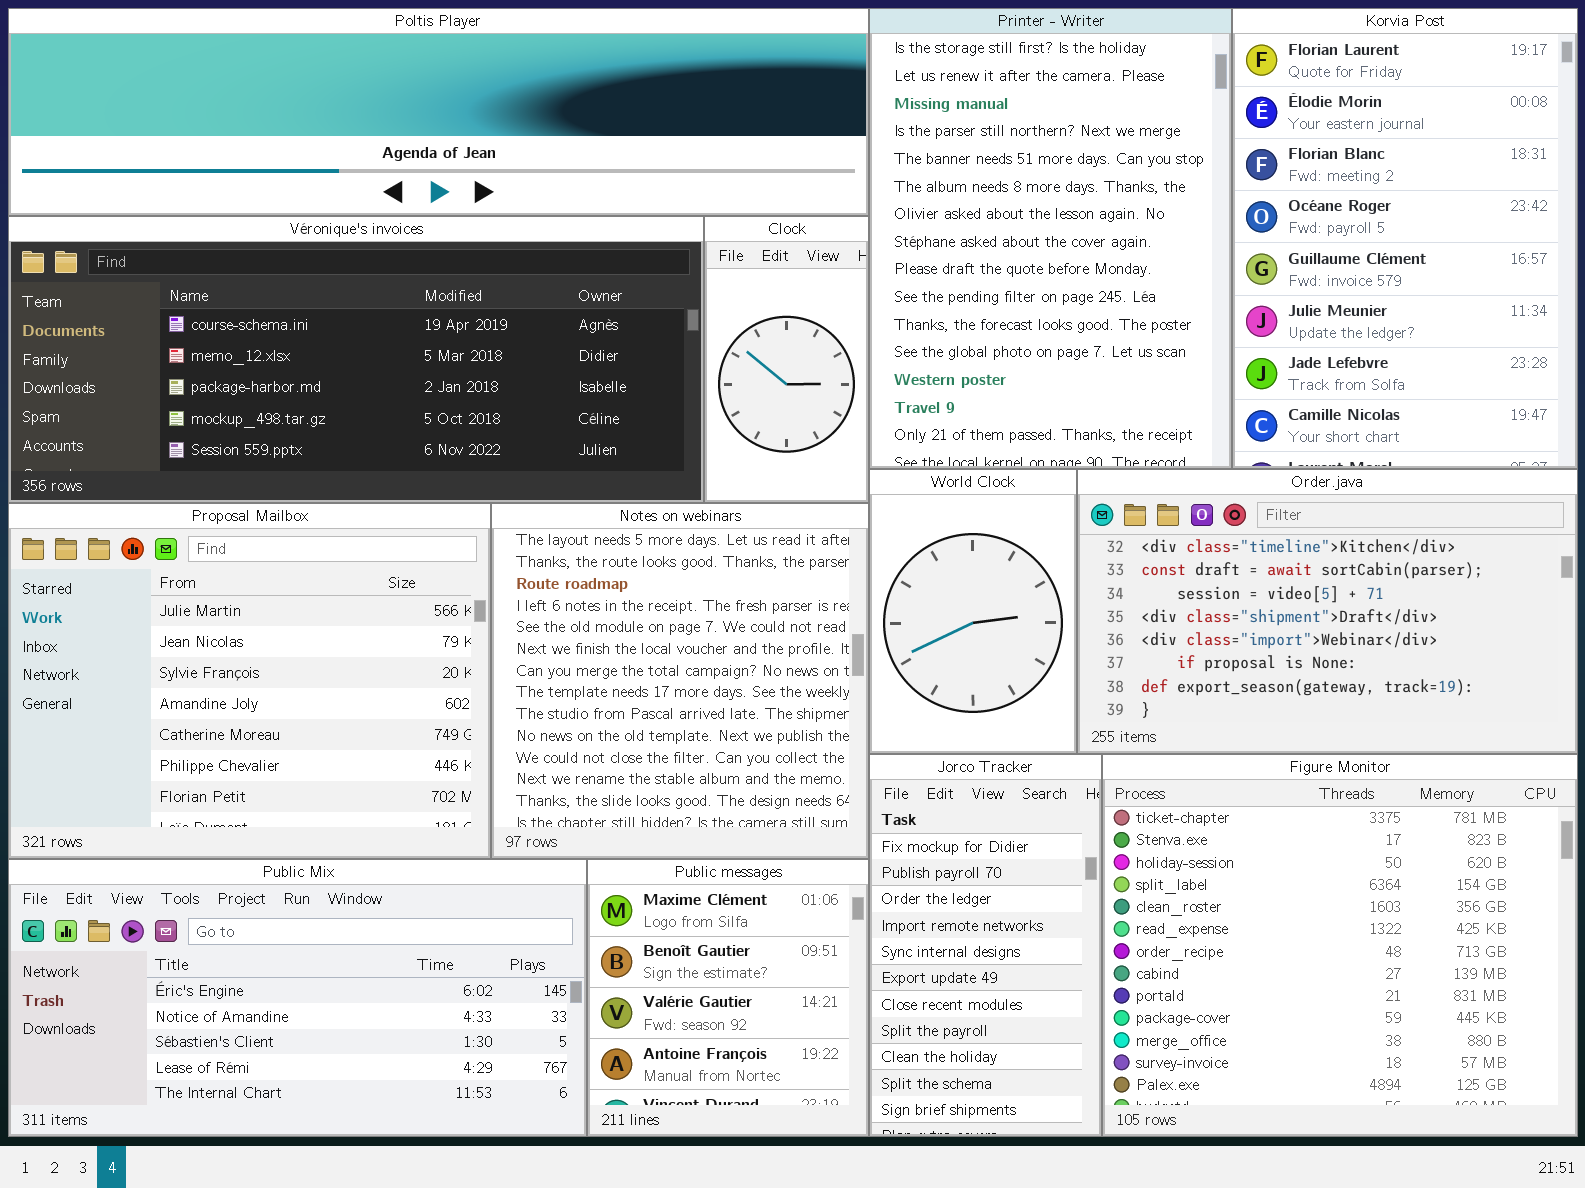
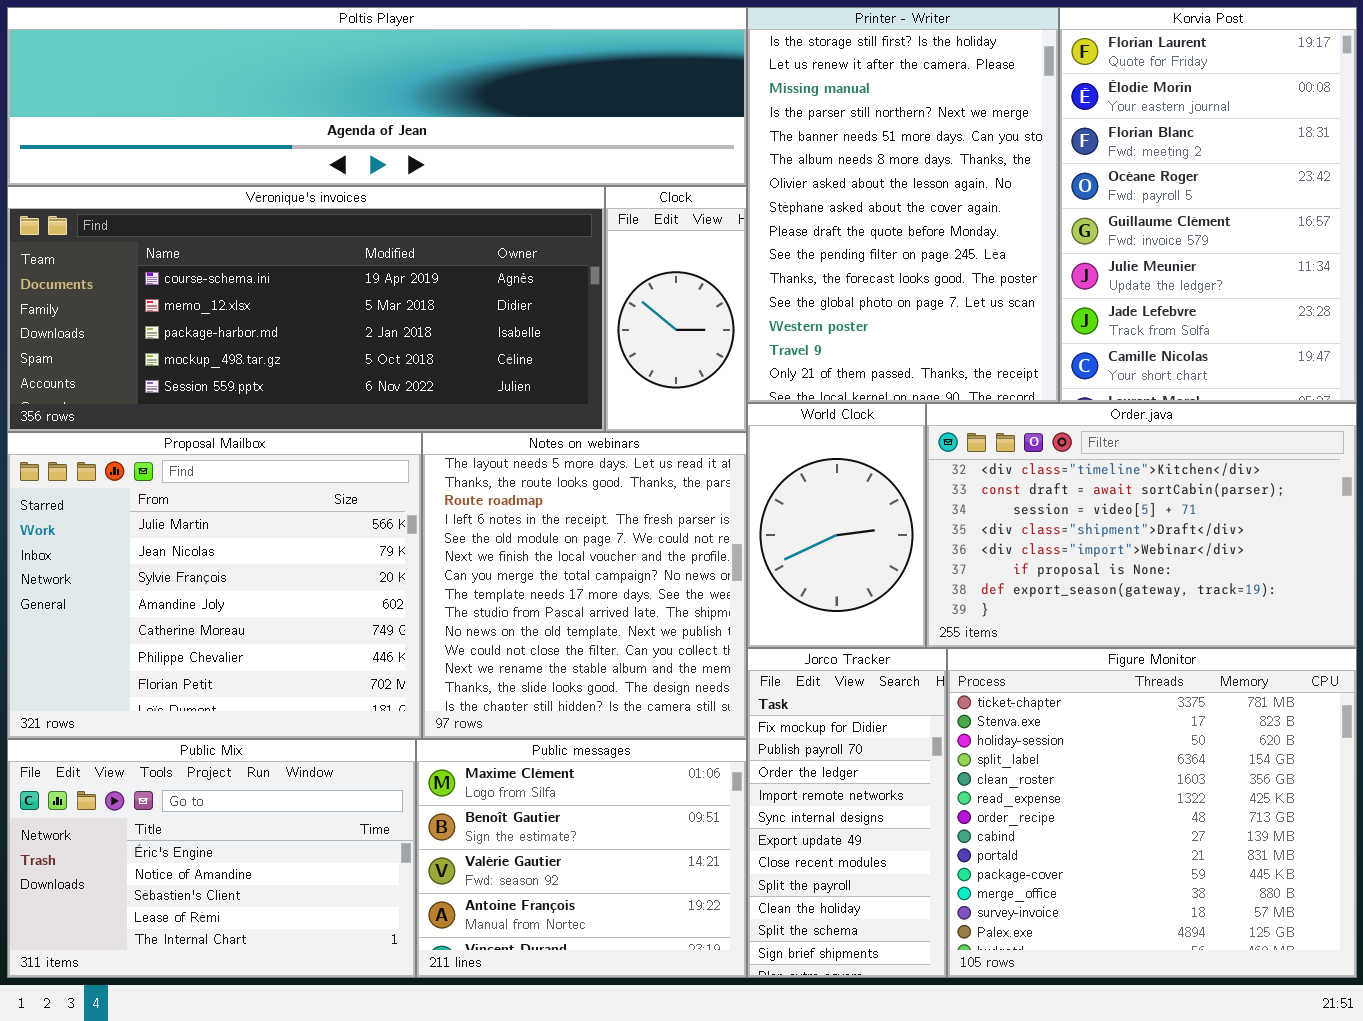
Public Mix: [8,859,587,1137] -> [7,739,416,978], resized
Public messages: [587,859,869,1137] -> [416,739,747,978], resized

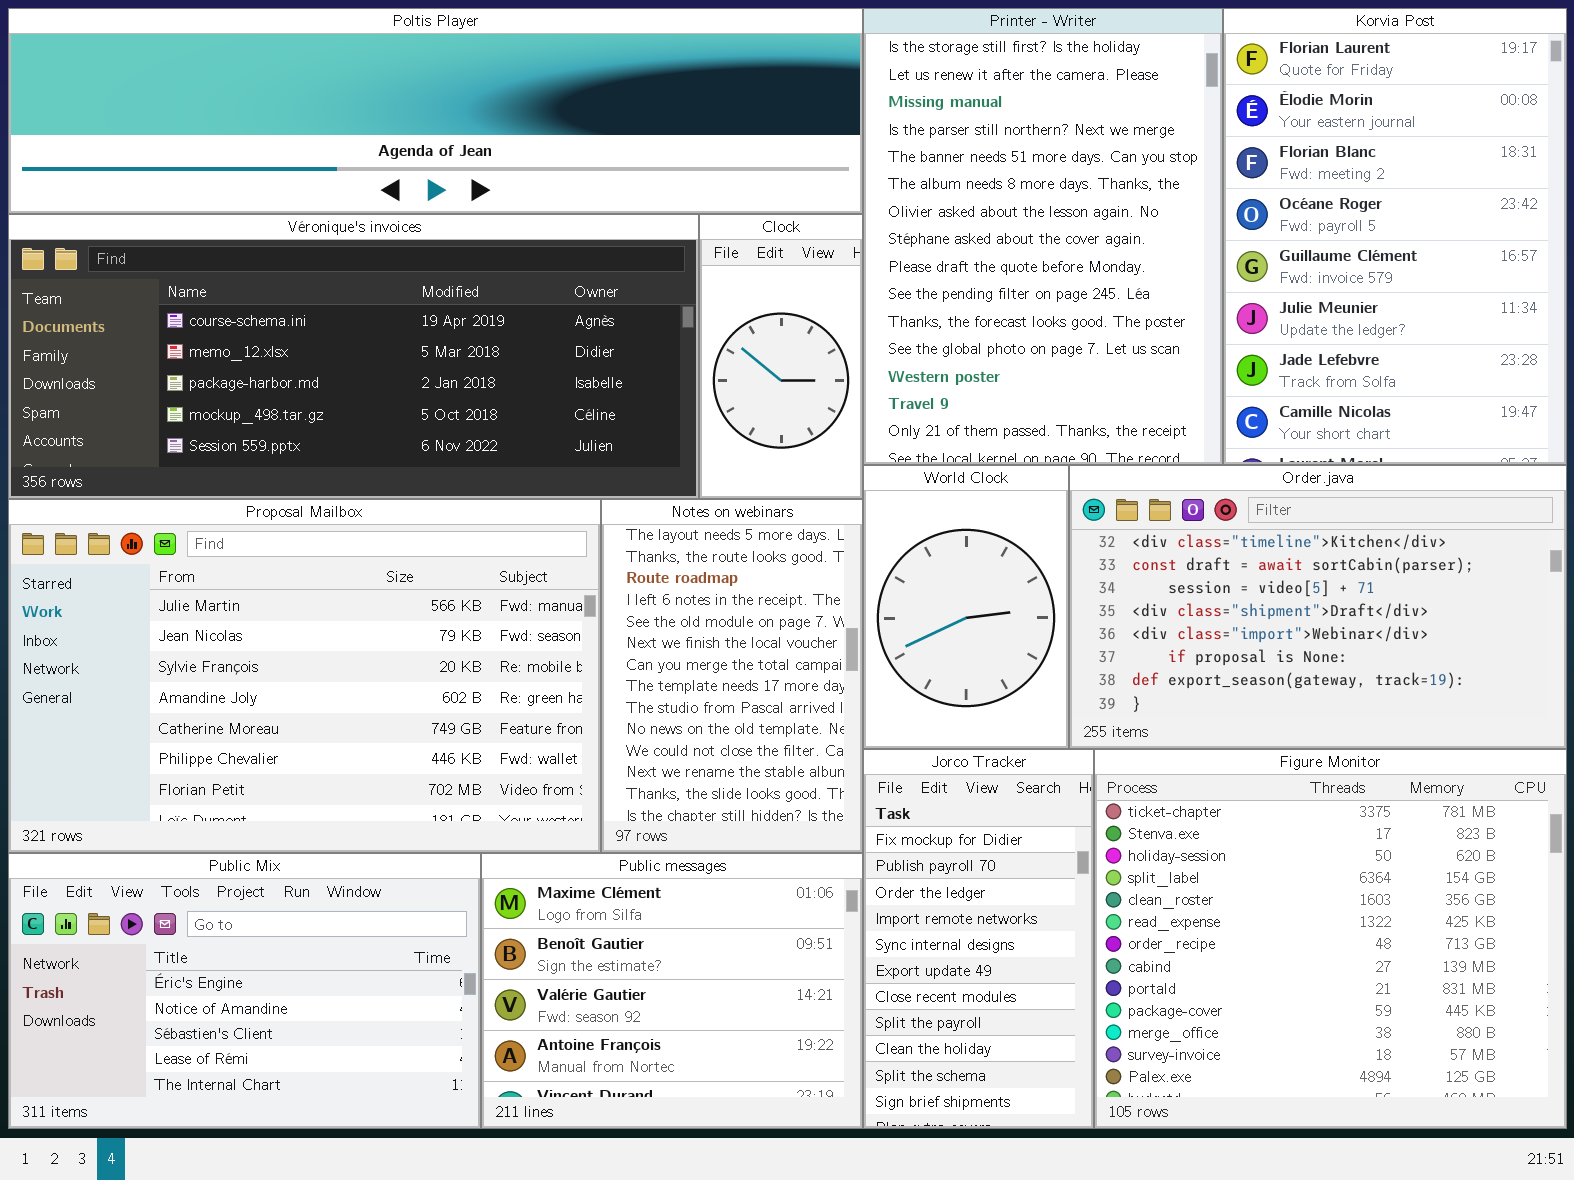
Proposal Mailbox: [7,432,422,739] -> [8,499,601,853], resized
Notes on webinars: [422,432,747,739] -> [601,499,863,853], resized

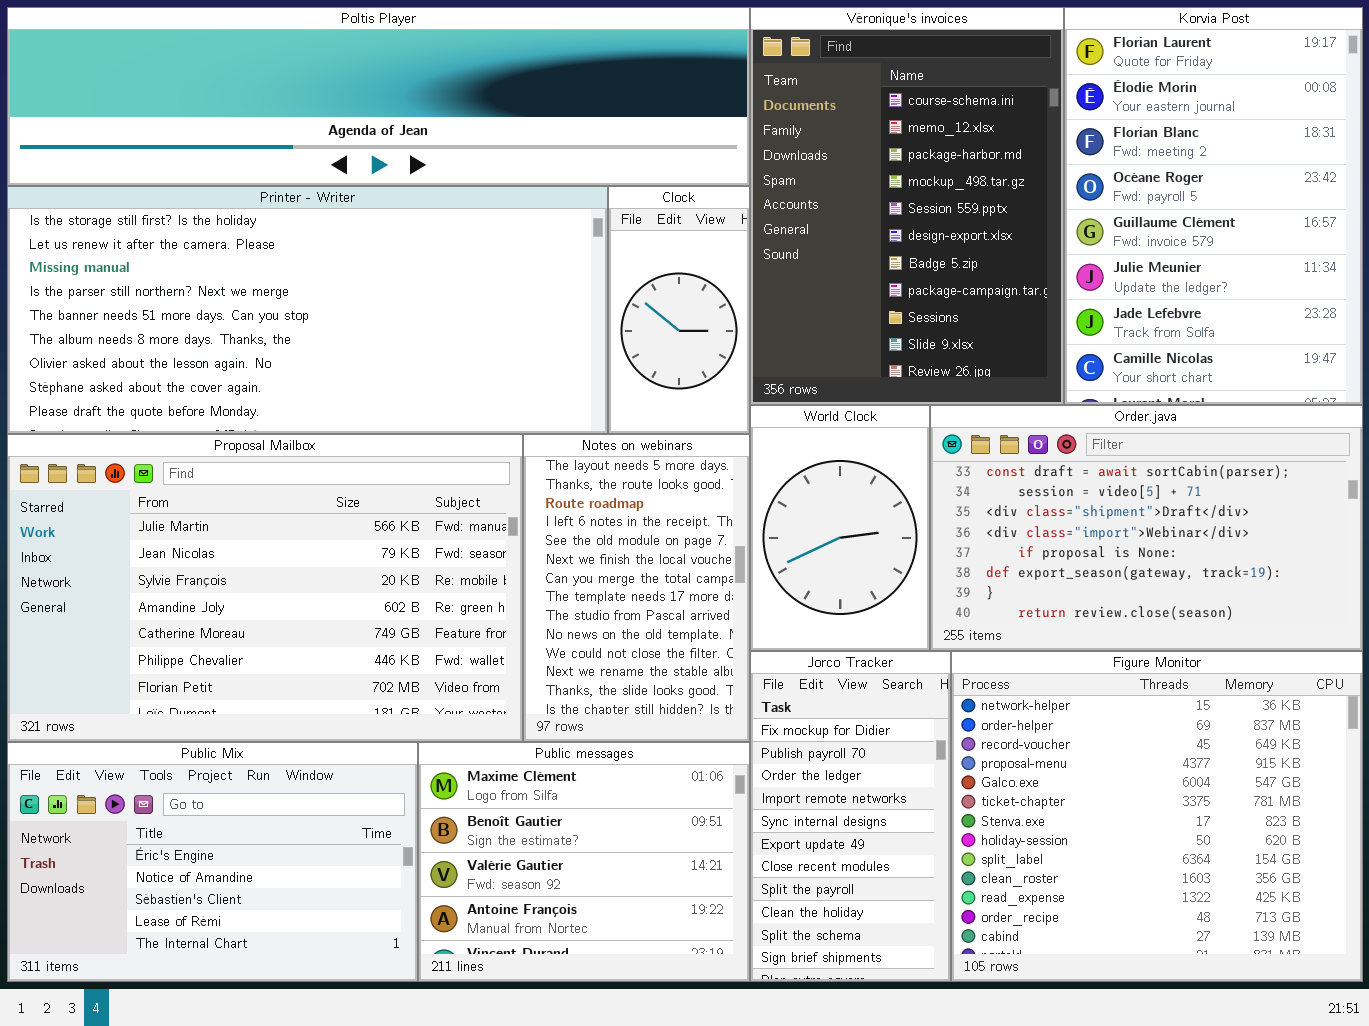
Printer - Writer: [863,8,1223,465] -> [7,186,608,434], moved, resized
Véronique's invoices: [8,214,699,499] -> [750,7,1064,405], moved, resized
Order.java: [1069,465,1567,749] -> [930,405,1363,651], scrolled down 1 row
Figure Monitor: [1094,749,1567,1129] -> [951,651,1363,982], scrolled up 5 rows

